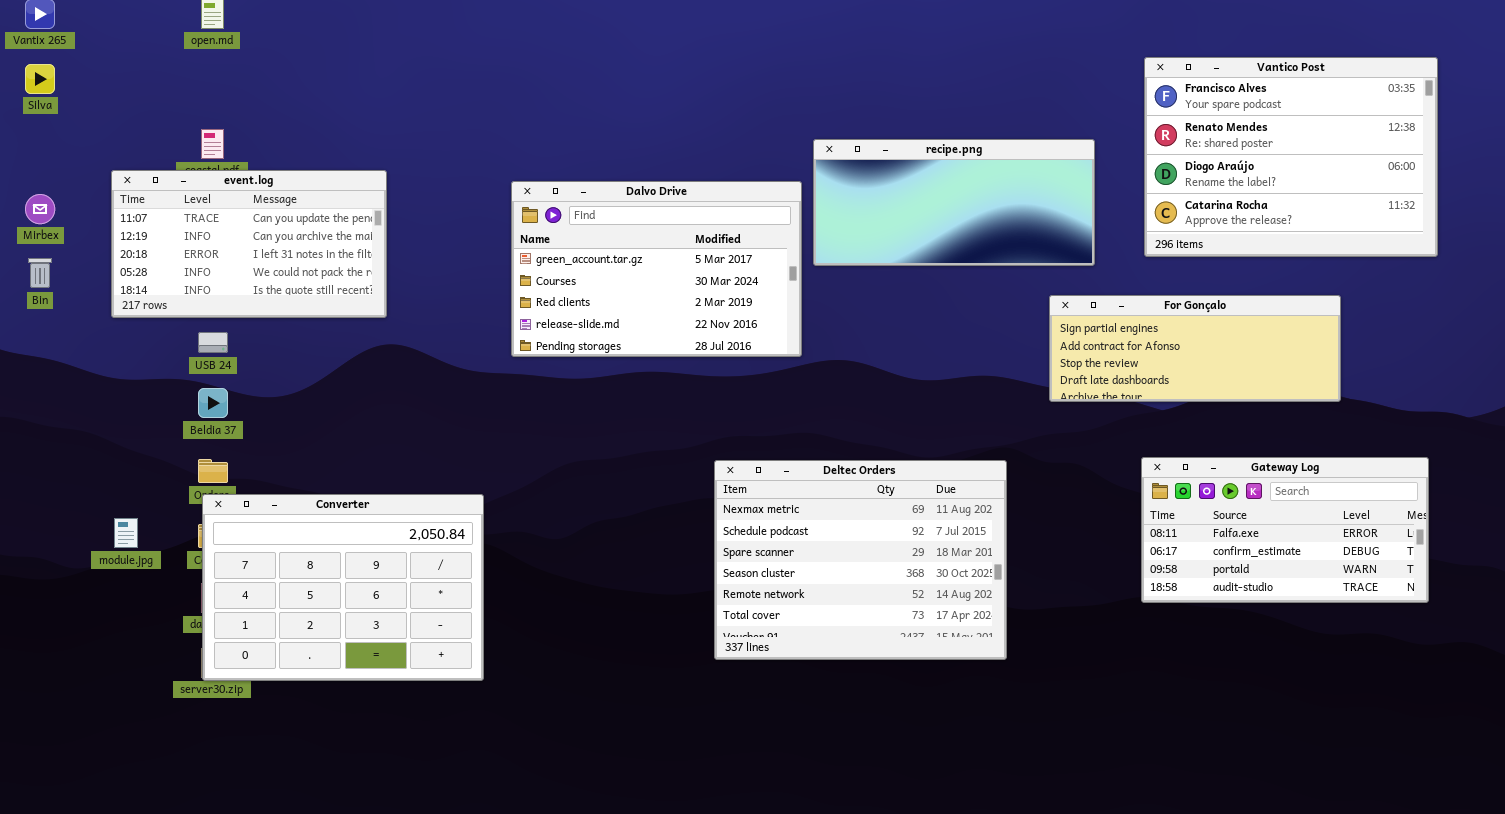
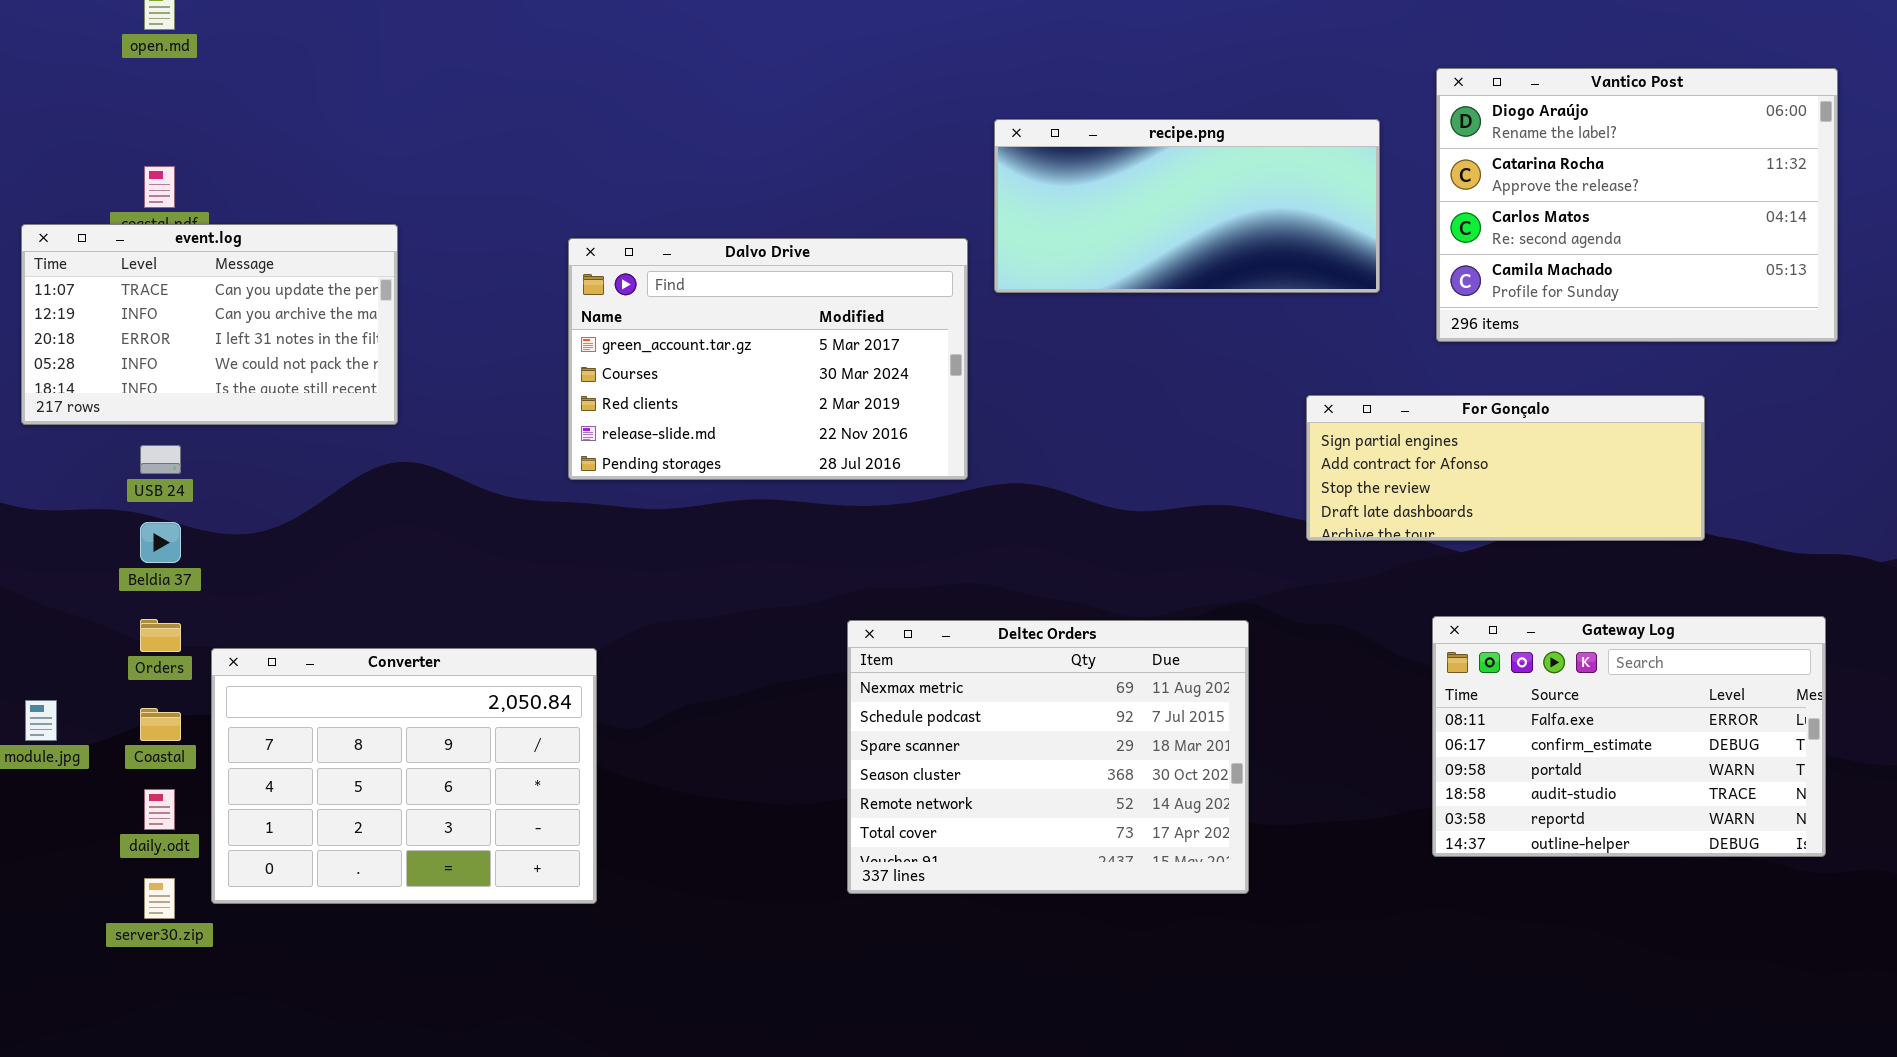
Vantico Post: [1144,57,1438,257] -> [1436,68,1838,342], scrolled down 2 rows
recipe.png: [813,139,1095,266] -> [994,119,1380,293], moved
Gateway Log: [1141,457,1429,603] -> [1432,616,1826,857], resized
Converter: [202,494,484,681] -> [211,648,597,904], moved

